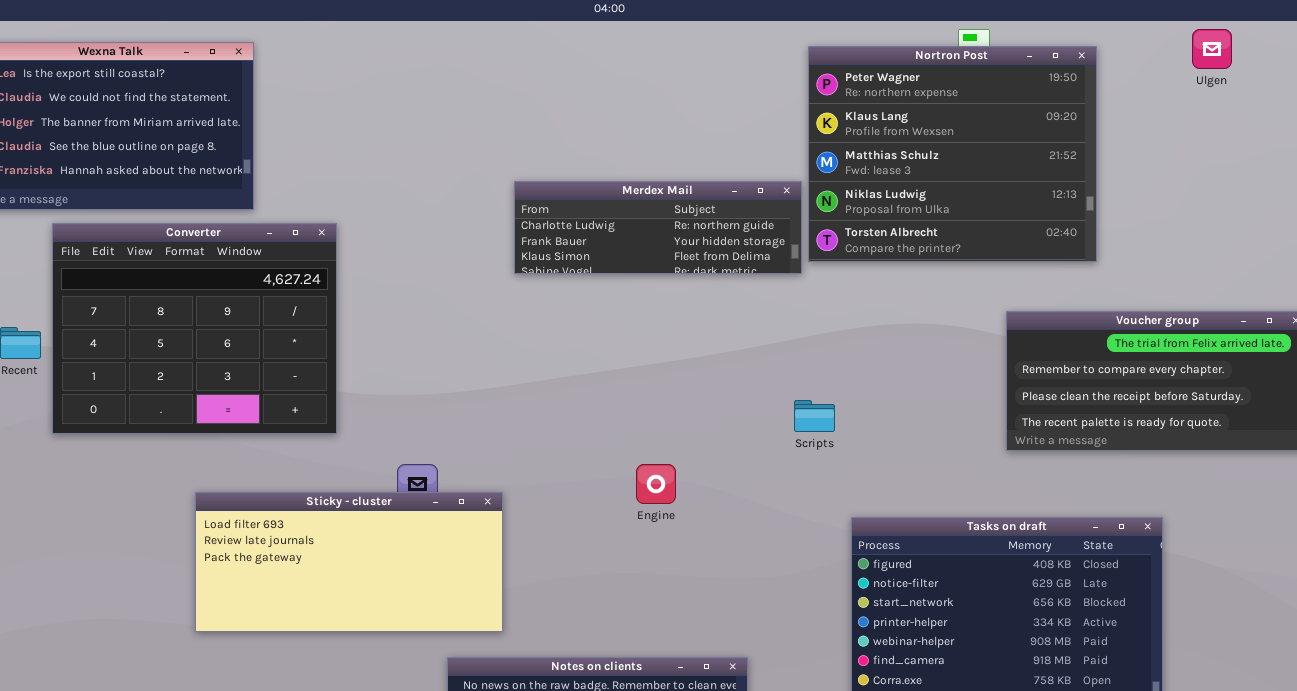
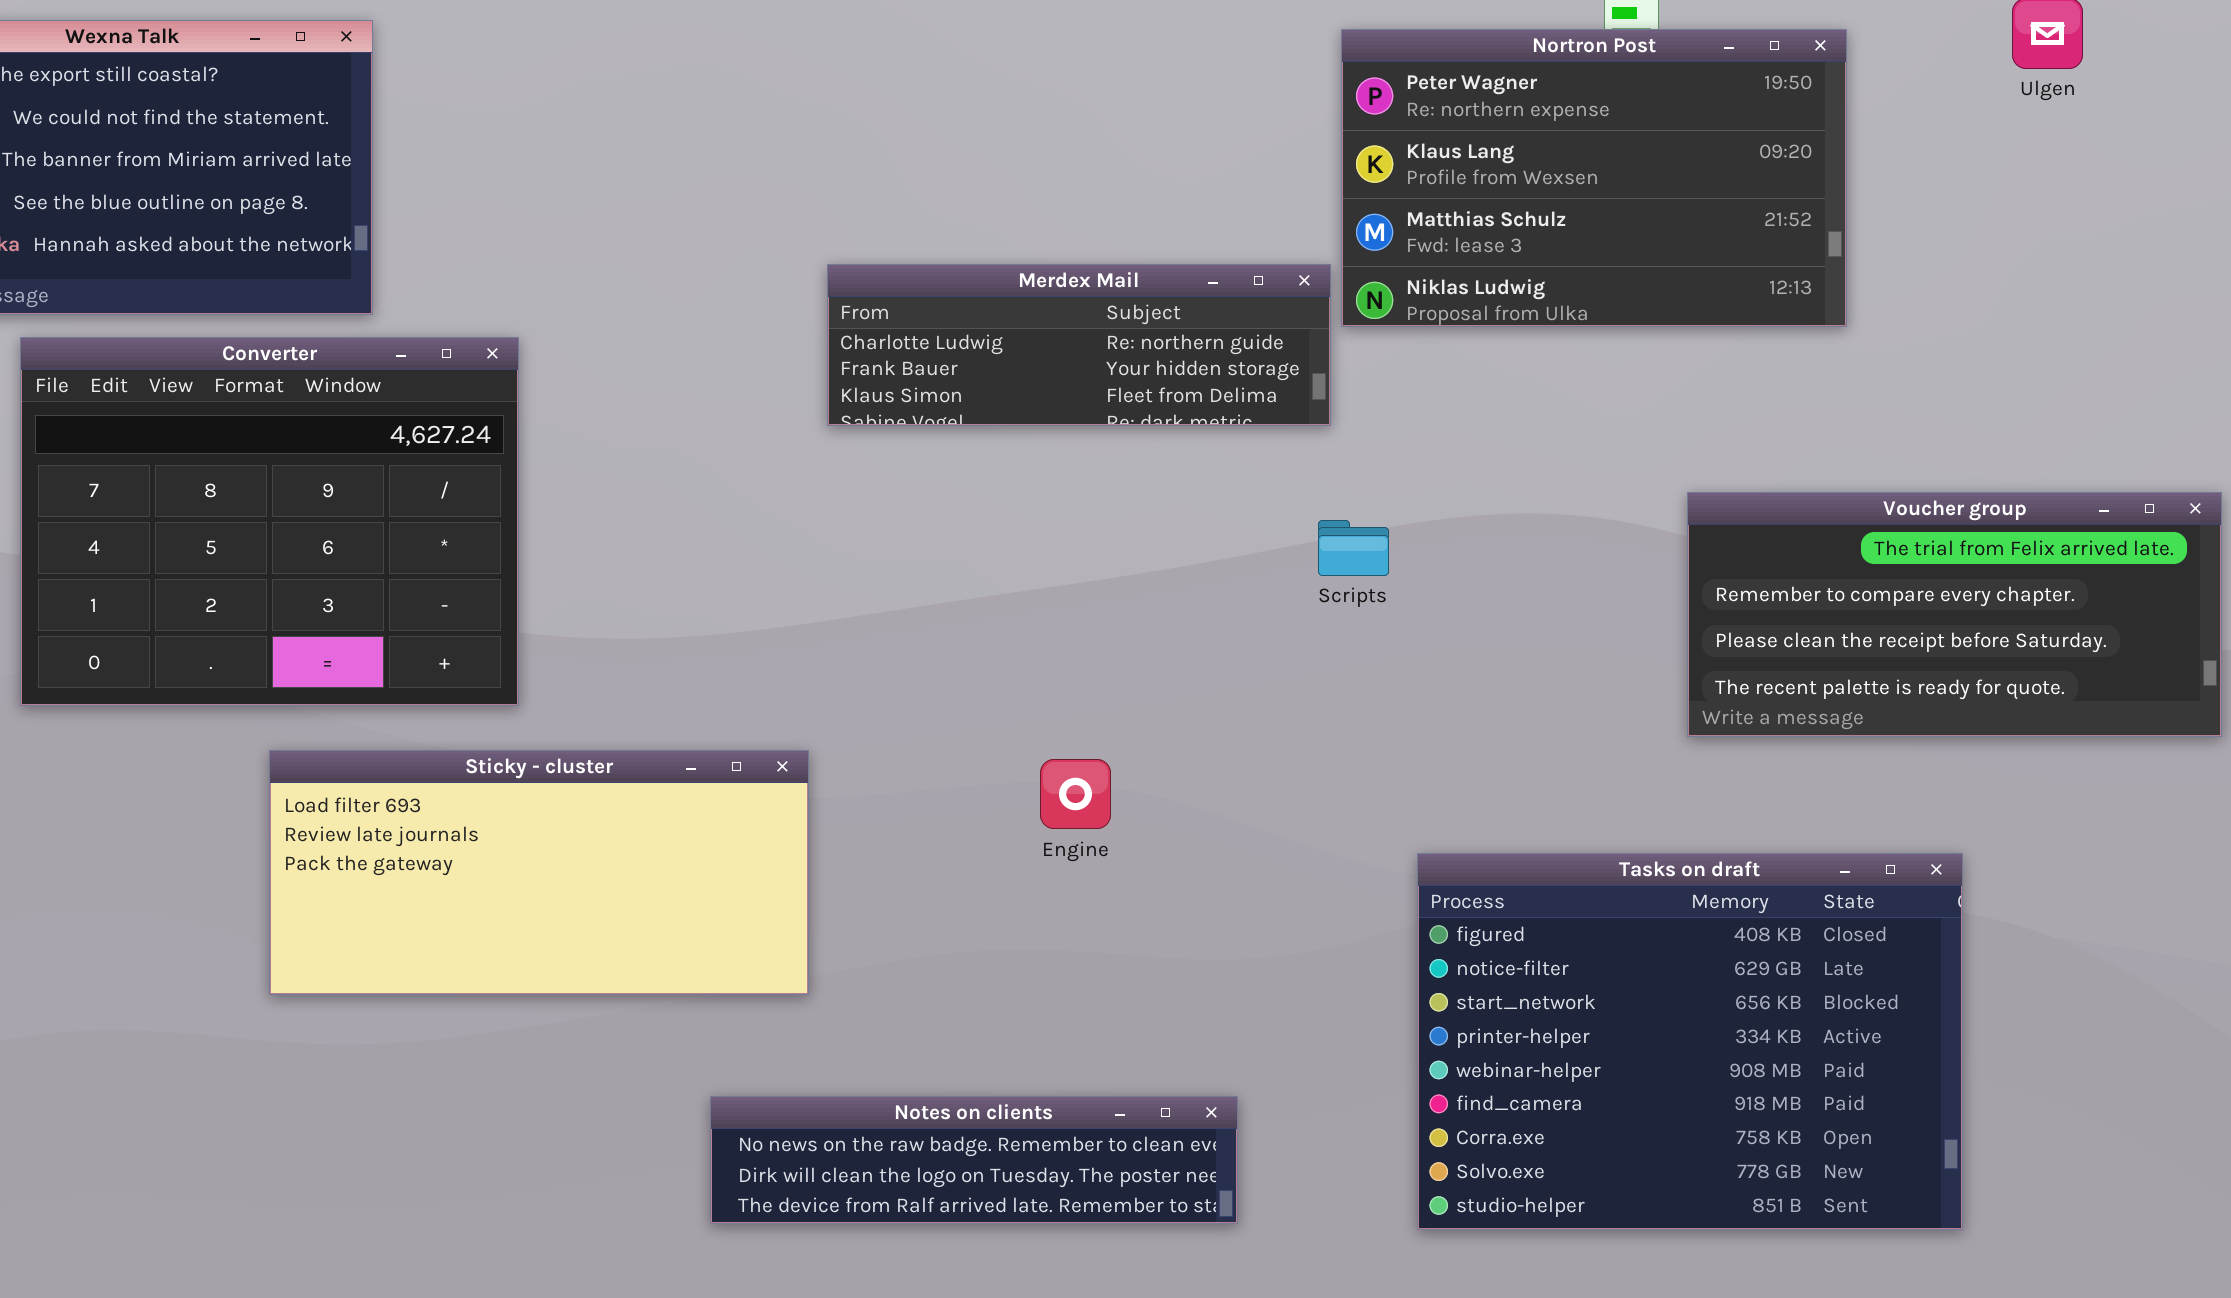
Nortron Post: [808,46,1097,262] -> [1341,29,1847,327], resized
Scripts: [794,400,835,432] -> [1318,520,1389,576], moved
Sticky - cluster: [195,492,503,632] -> [269,750,809,995], moved

